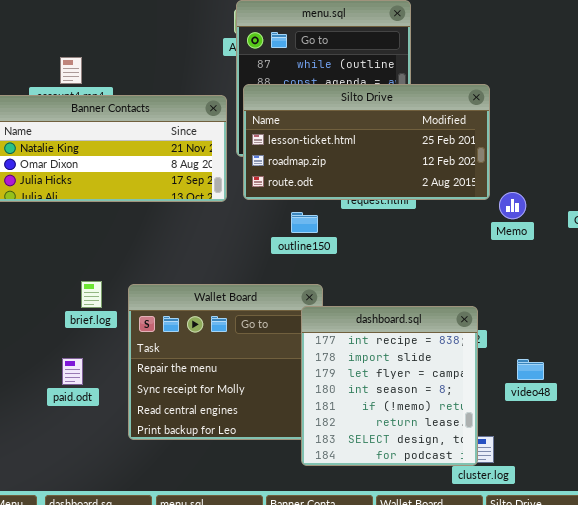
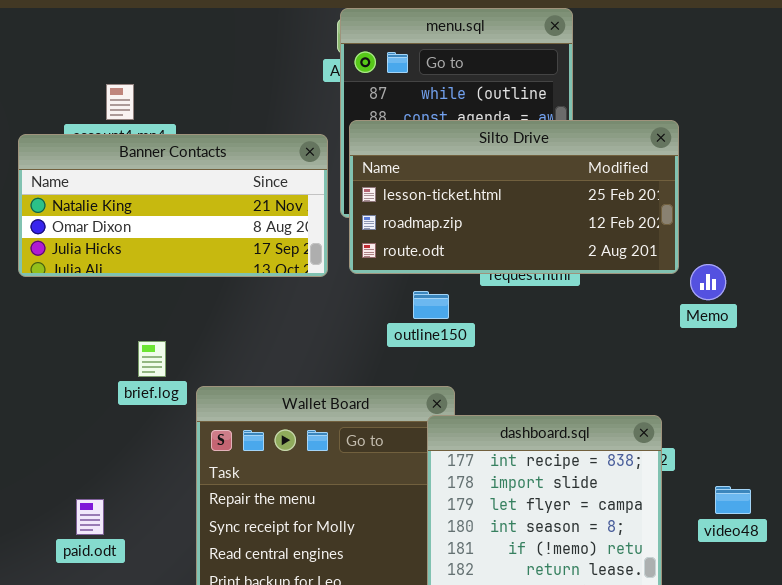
brief.log: [81,281,102,308] -> [138,341,166,377], moved
paid.odt: [62,358,83,385] -> [76,499,104,535], moved

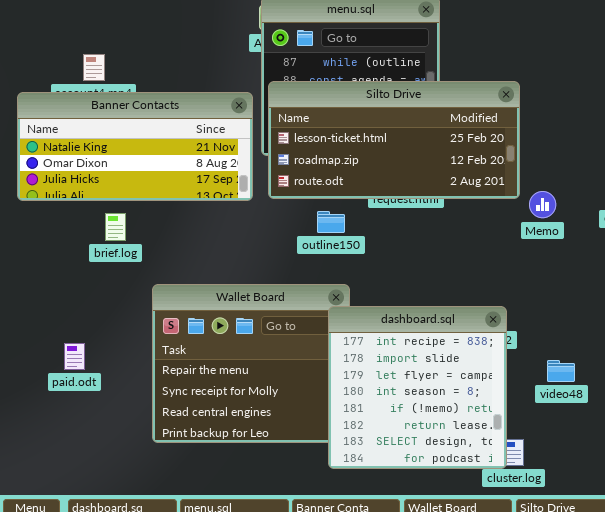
brief.log: [138,341,166,377] -> [105,213,126,241], moved
paid.odt: [76,499,104,535] -> [64,343,85,370], moved

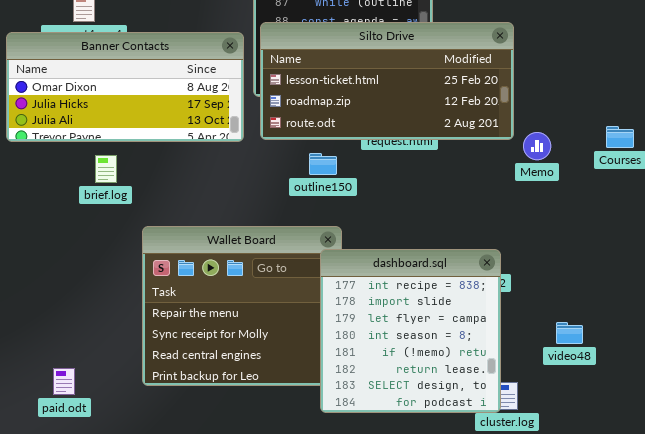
Banner Contacts: [17,92,253,201] -> [6,32,244,142], scrolled down 1 row
paid.odt: [64,343,85,370] -> [53,368,75,395], moved
video48: [547,360,575,382] -> [556,322,583,344], moved

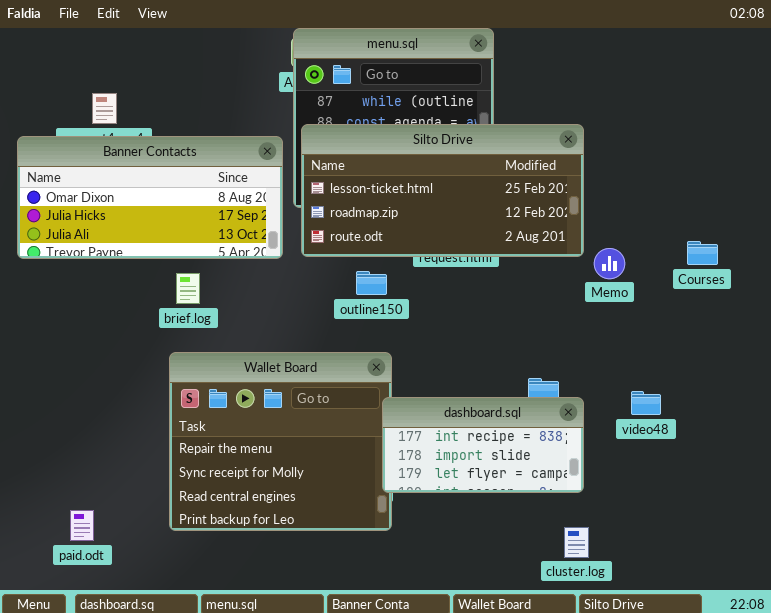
brief.log: [95,155,117,183] -> [176,273,200,304], moved
dashboard.sql: [320,249,501,413] -> [382,397,584,493], moved, resized
video48: [556,322,583,344] -> [631,391,661,415], moved

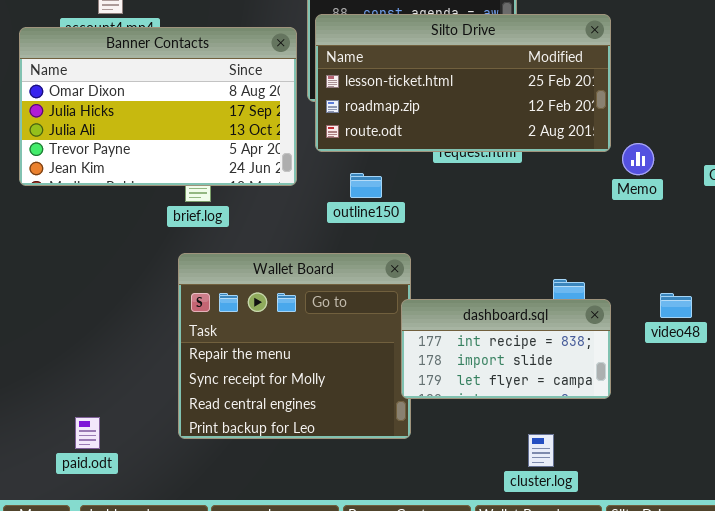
Banner Contacts: [17,136,283,259] -> [19,27,297,186], resized
outline150: [356,271,387,295] -> [350,173,382,198], moved
cluster.log: [564,527,589,558] -> [528,434,554,467], moved

